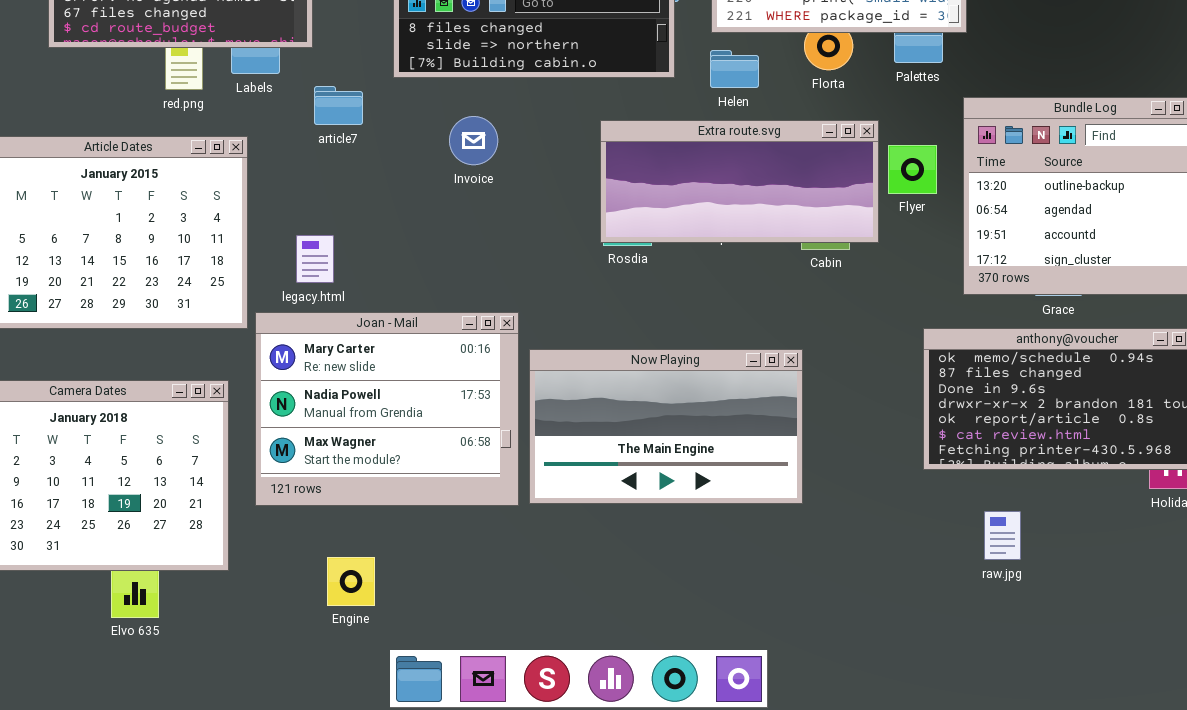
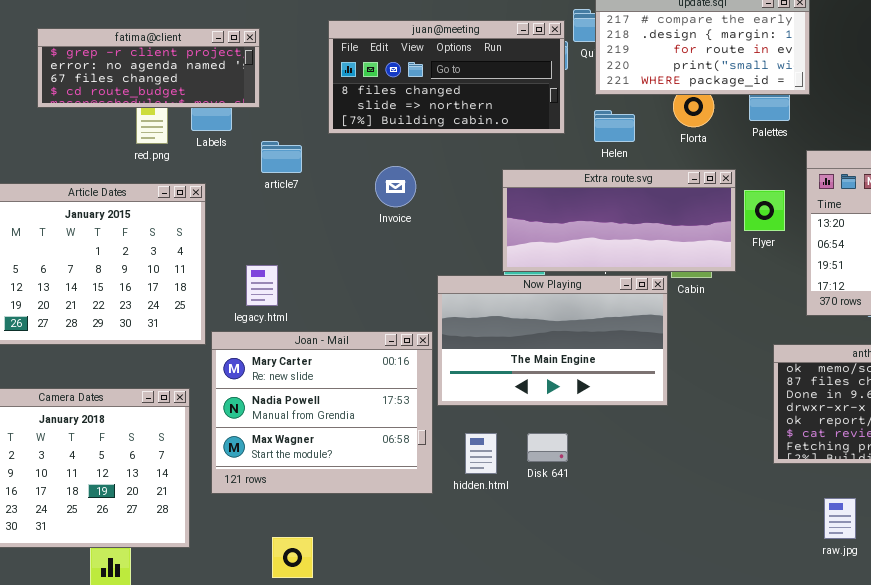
Now Playing: [529,349,803,504] -> [437,275,668,406], moved

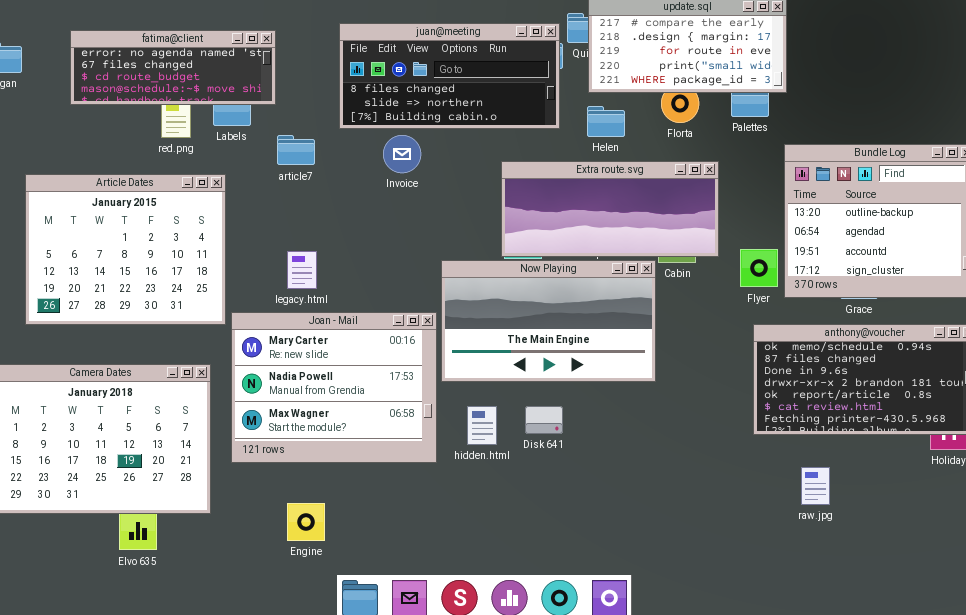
fatima@client: [37,28,260,108] -> [70,30,276,105], scrolled down 1 row
Invoice: [375,166,416,207] -> [383,135,421,173], moved
Flyer: [744,190,785,231] -> [740,249,778,287], moved
legacy.html: [246,265,278,306] -> [287,251,317,289], moved

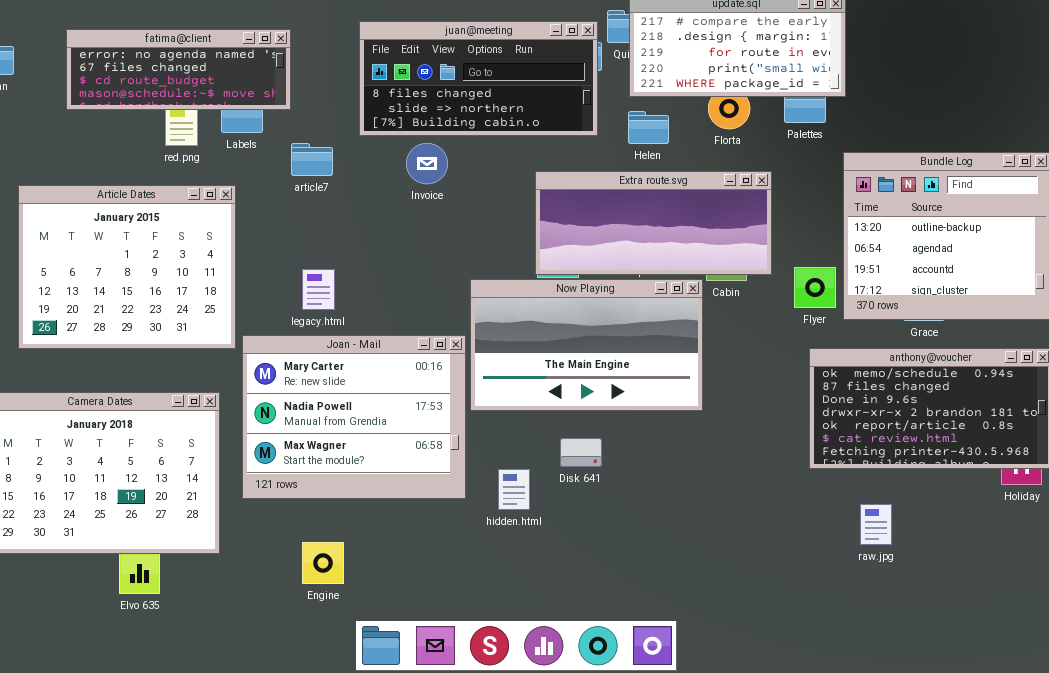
hidden.html: [467,406,497,445] -> [498,469,530,510], moved

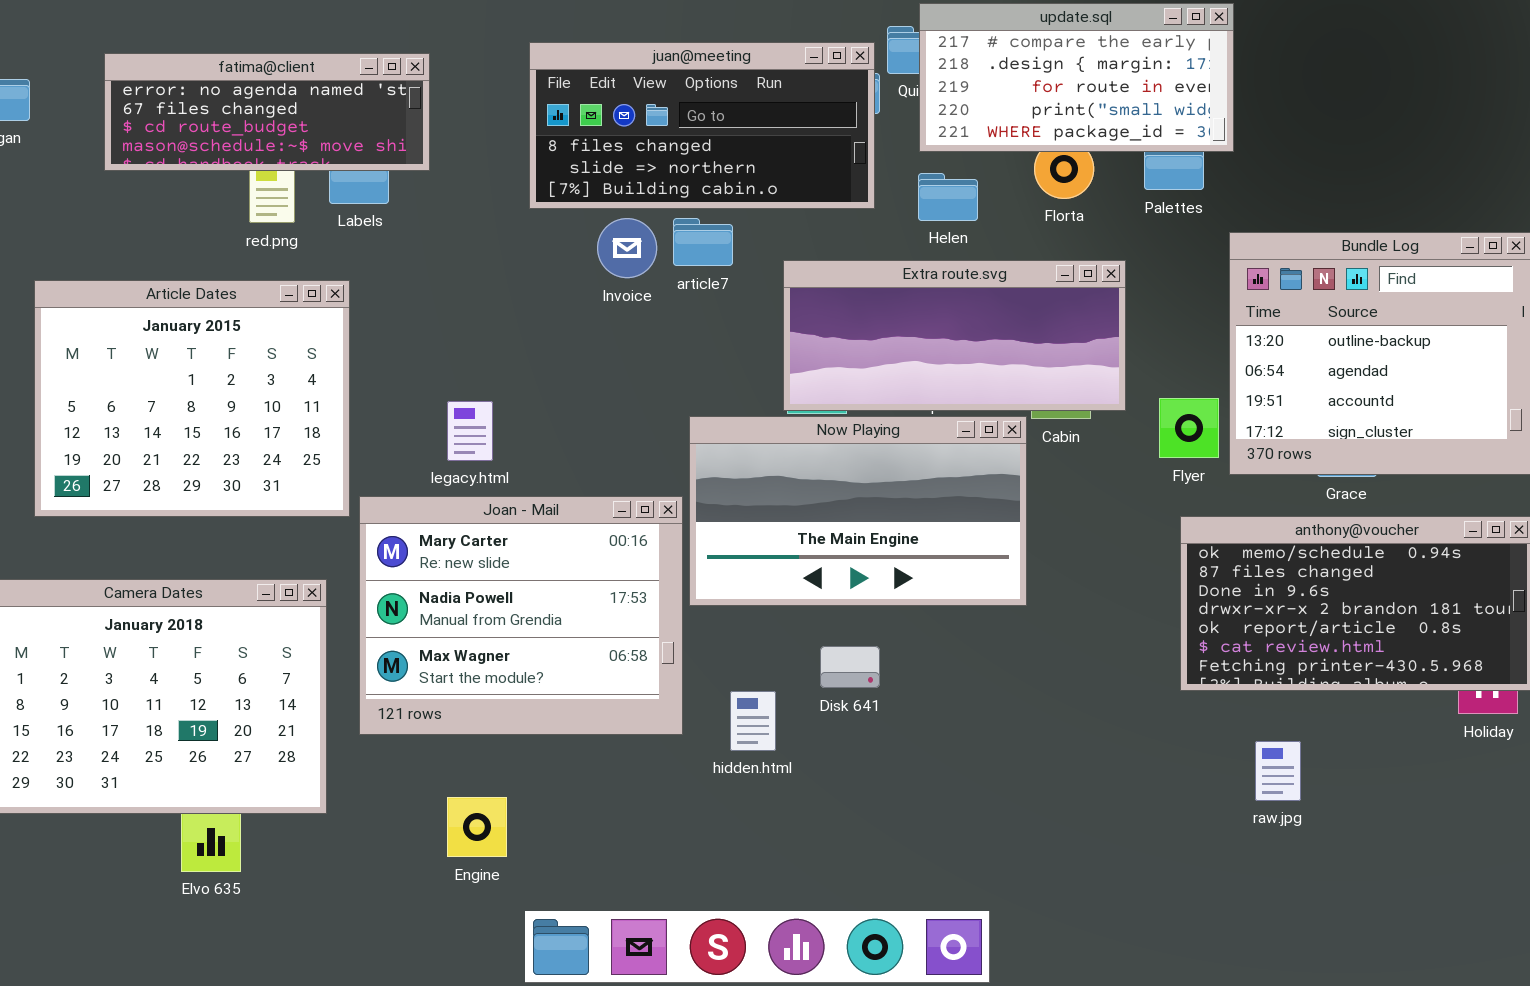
article7: [291,143,333,176] -> [673,218,733,266], moved

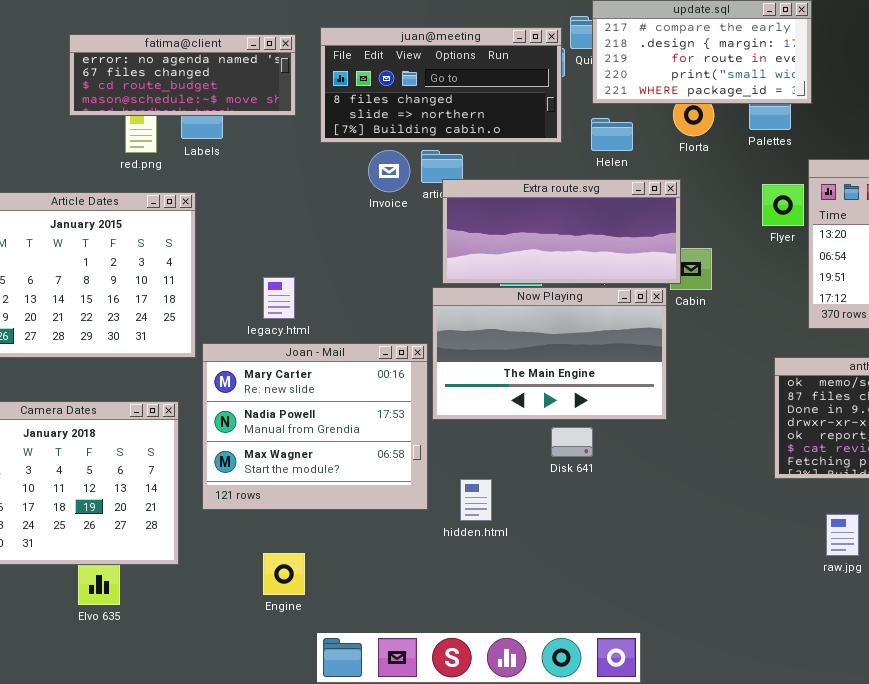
fatima@client: [104,53,430,171] -> [69,34,296,116], moved
Extra route.svg: [783,260,1126,411] -> [442,179,681,284], moved
Flyer: [1159,398,1219,458] -> [762,184,804,226], moved
Disk 641: [820,646,880,688] -> [551,427,593,457], moved

